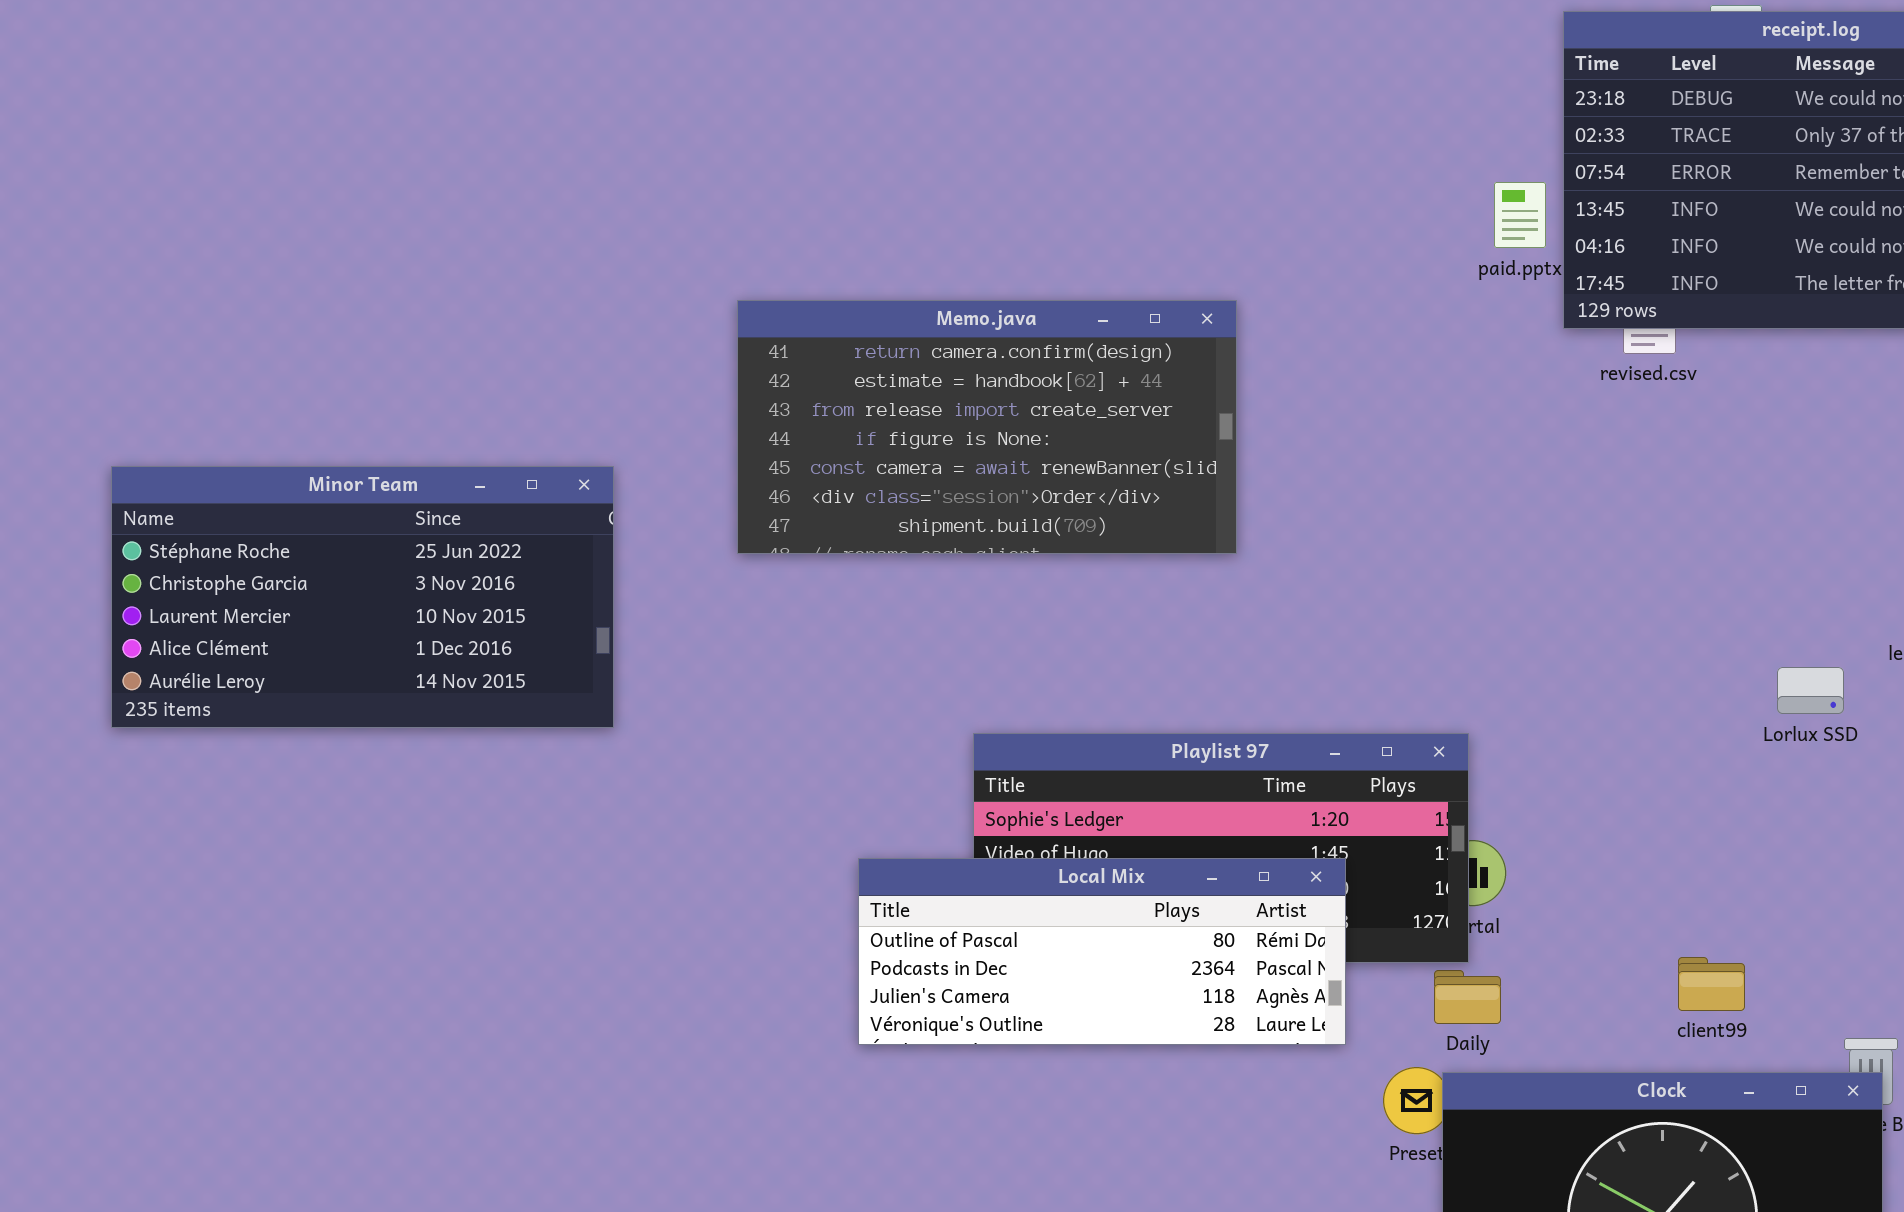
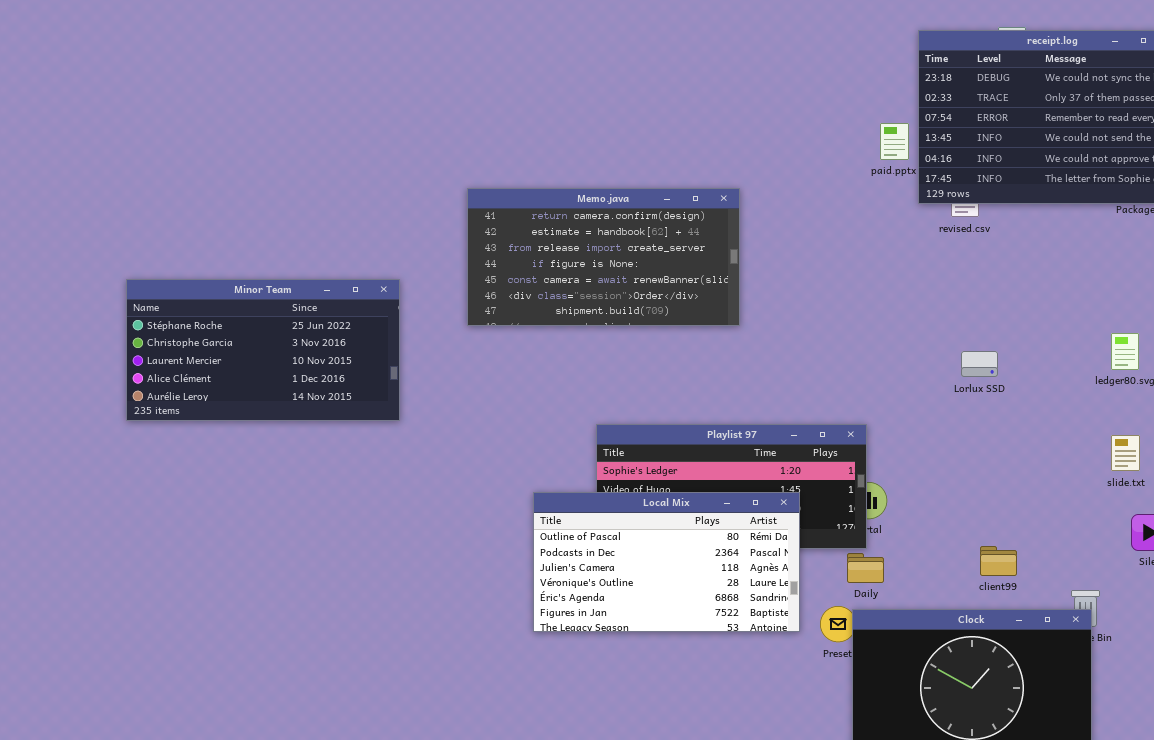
Lorlux SSD: [1777,667,1844,714] -> [961,351,998,377], moved
Local Mix: [858,858,1346,1045] -> [533,492,800,632], resized

